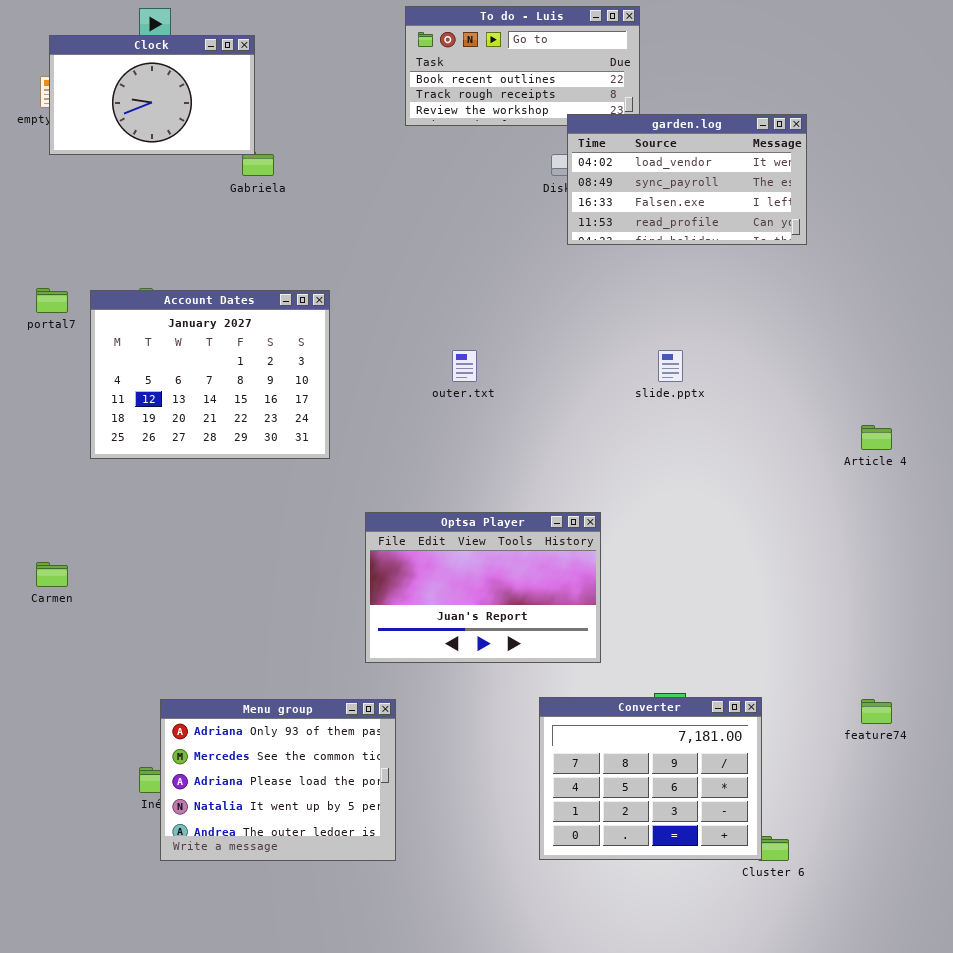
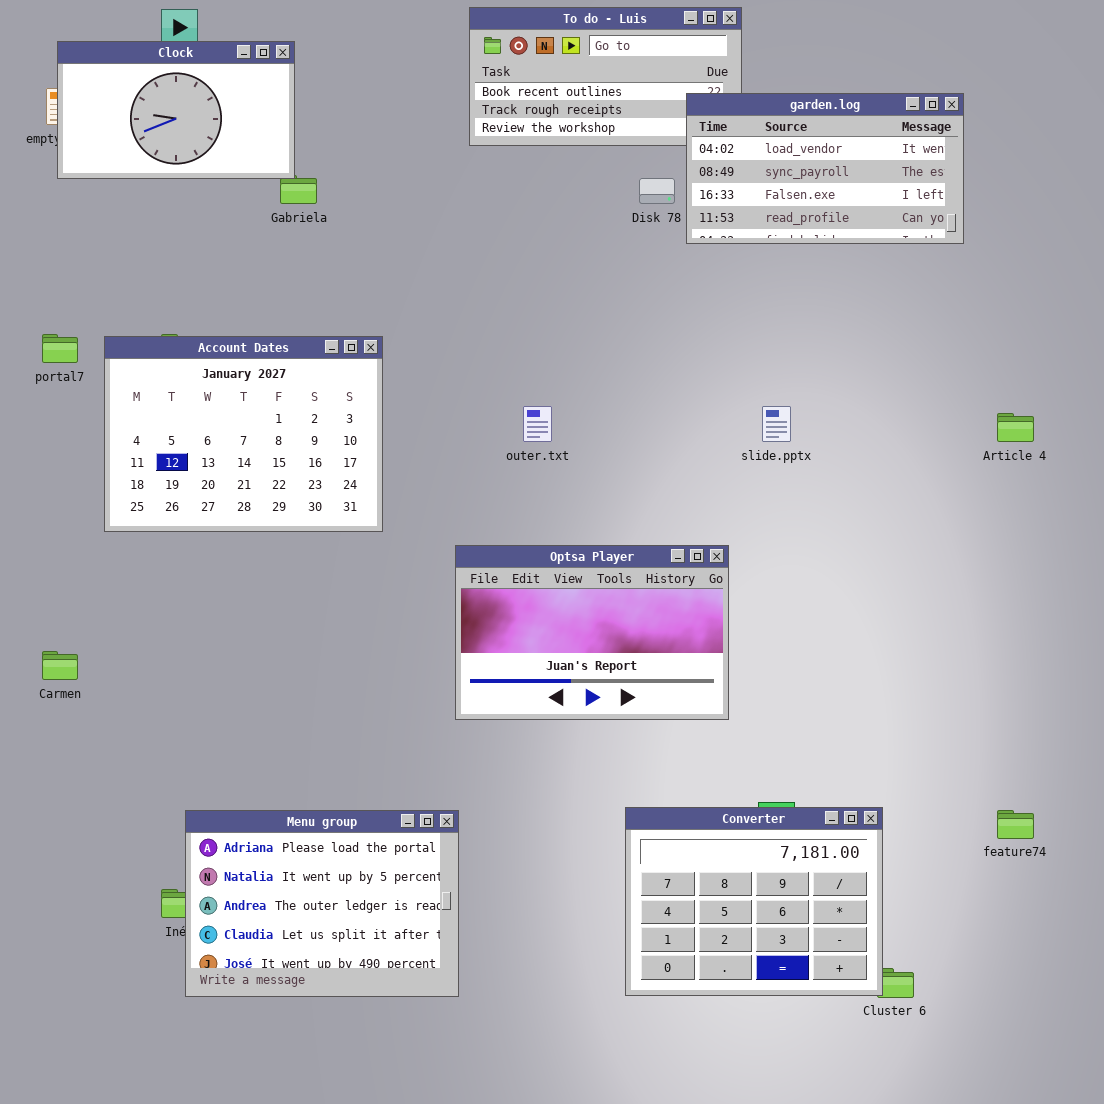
garden.log: [567,114,807,245] -> [686,93,964,244], moved
Article 4: [861,425,892,450] -> [997,413,1034,442], moved
Optsa Player: [365,512,601,663] -> [455,545,729,720], moved
Menu group: [160,699,396,861] -> [185,810,459,997], scrolled down 2 rows

